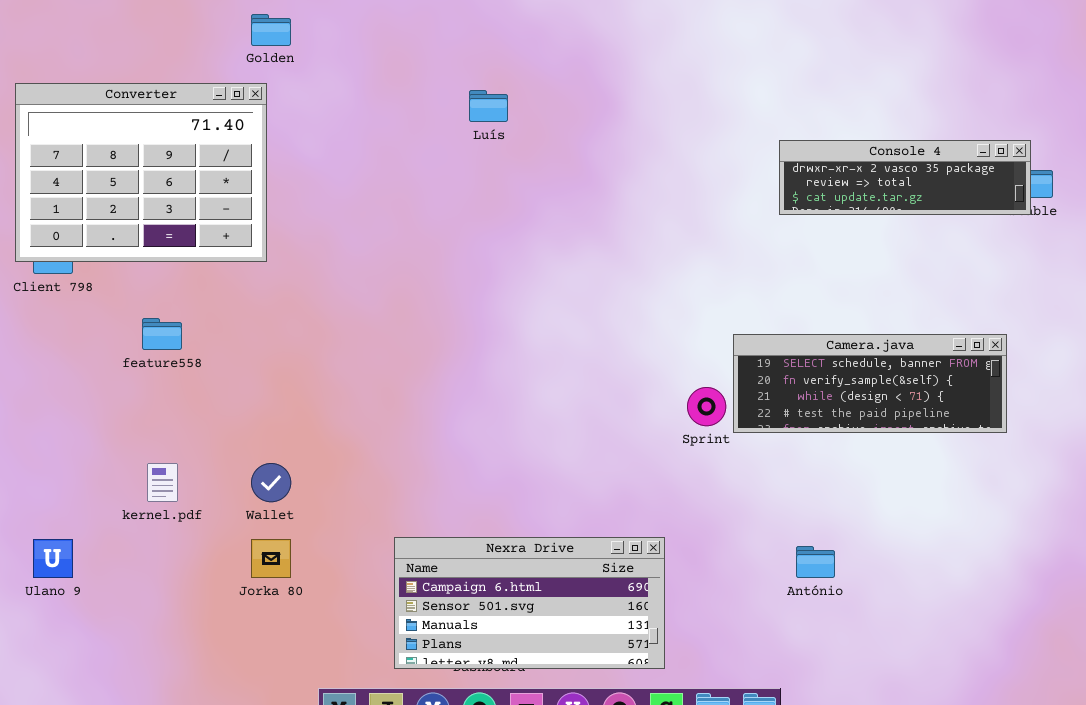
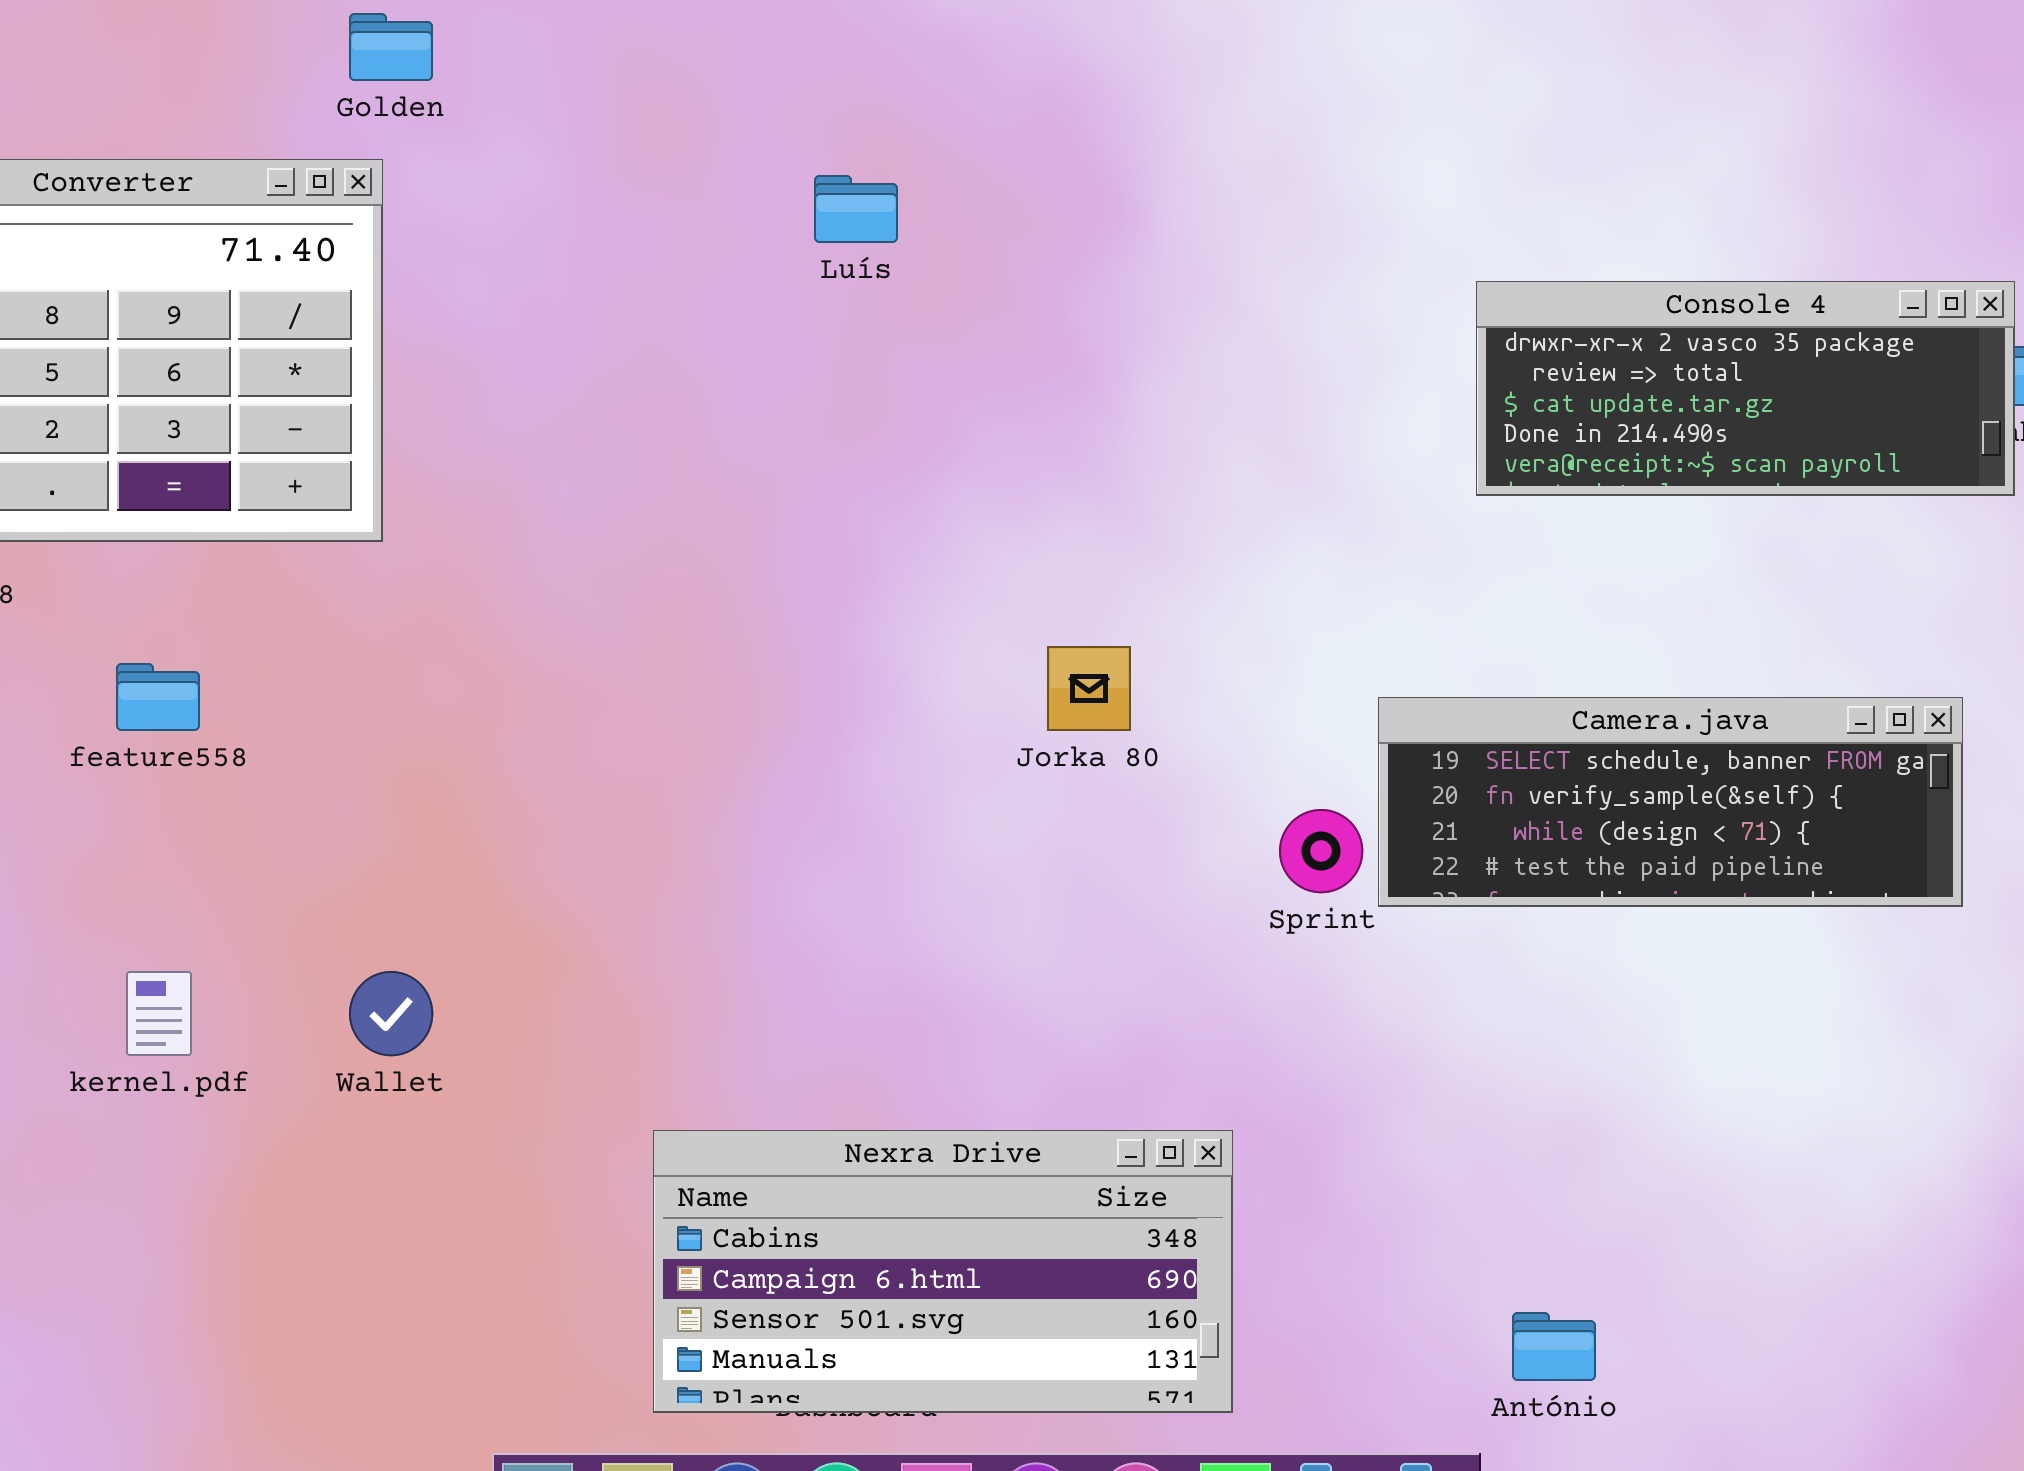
Console 4: [779,140,1031,215] -> [1476,281,2015,496], resized
Nexra Drive: [394,537,665,669] -> [653,1130,1233,1413], scrolled up 1 row
Jorka 80: [251,539,291,578] -> [1047,646,1131,731], moved
António: [796,546,835,578] -> [1512,1312,1596,1381], moved

